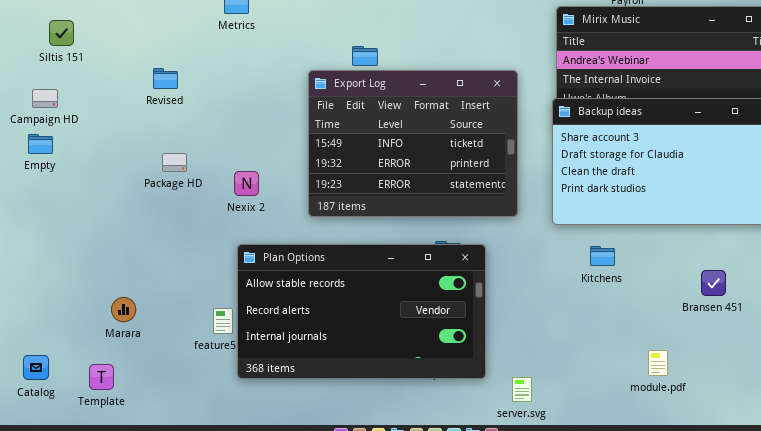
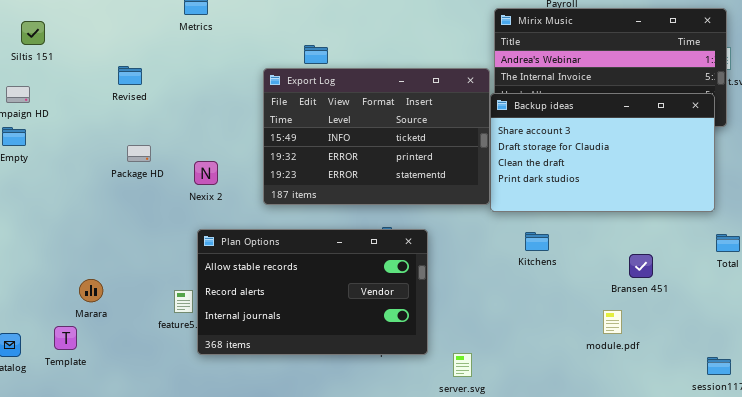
Export Log: [308,70,518,217] -> [263,68,490,205], resized
module.pdf: [648,350,668,376] -> [603,310,622,334], moved
Template: [89,364,114,390] -> [54,326,77,350], moved

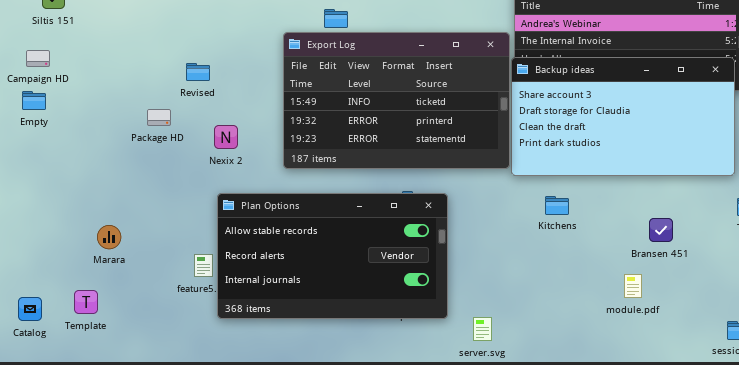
Revised: [118,66,142,85] -> [186,63,210,81], moved
Marara: [79,279,103,302] -> [97,225,121,249], moved

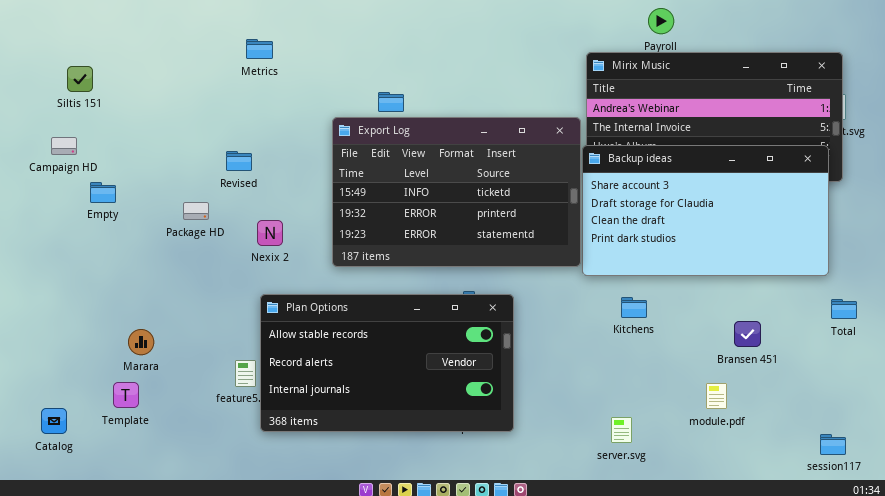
Empty: [22,91,46,110] -> [90,182,116,203], moved
Template: [74,290,98,314] -> [113,382,139,408], moved
server.svg: [473,317,492,341] -> [611,417,632,443], moved

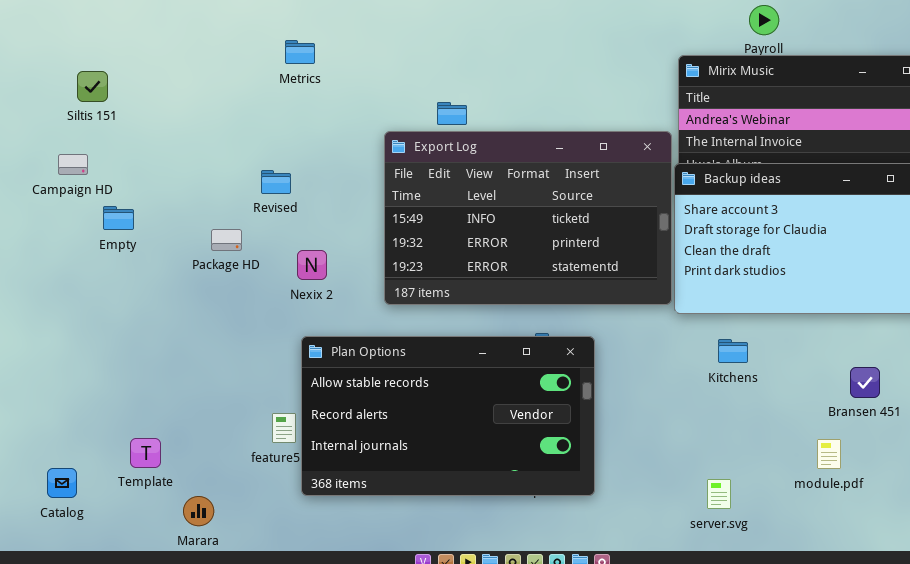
Marara: [128,329,154,355] -> [183,496,214,526], moved

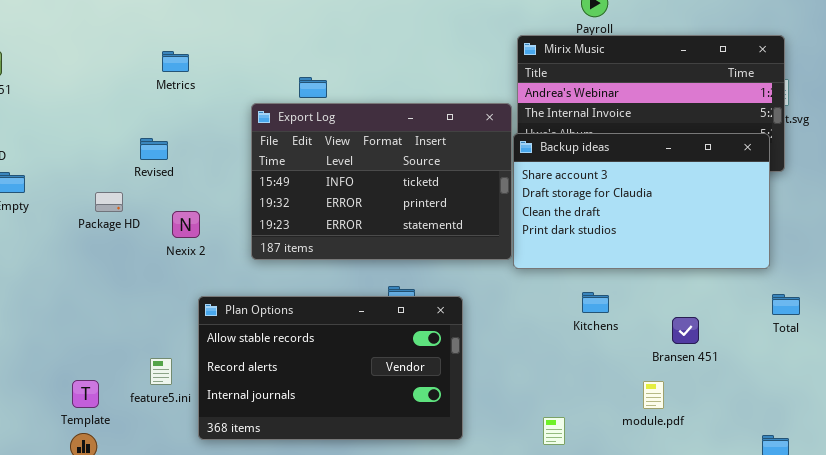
Metrics: [285,40,315,64] -> [162,51,189,72], moved
Plan Options: [301,336,595,496] -> [198,296,463,440], moved
Kitchens: [718,339,748,363] -> [582,292,609,313], moved
Template: [130,438,161,468] -> [72,380,99,408], moved

